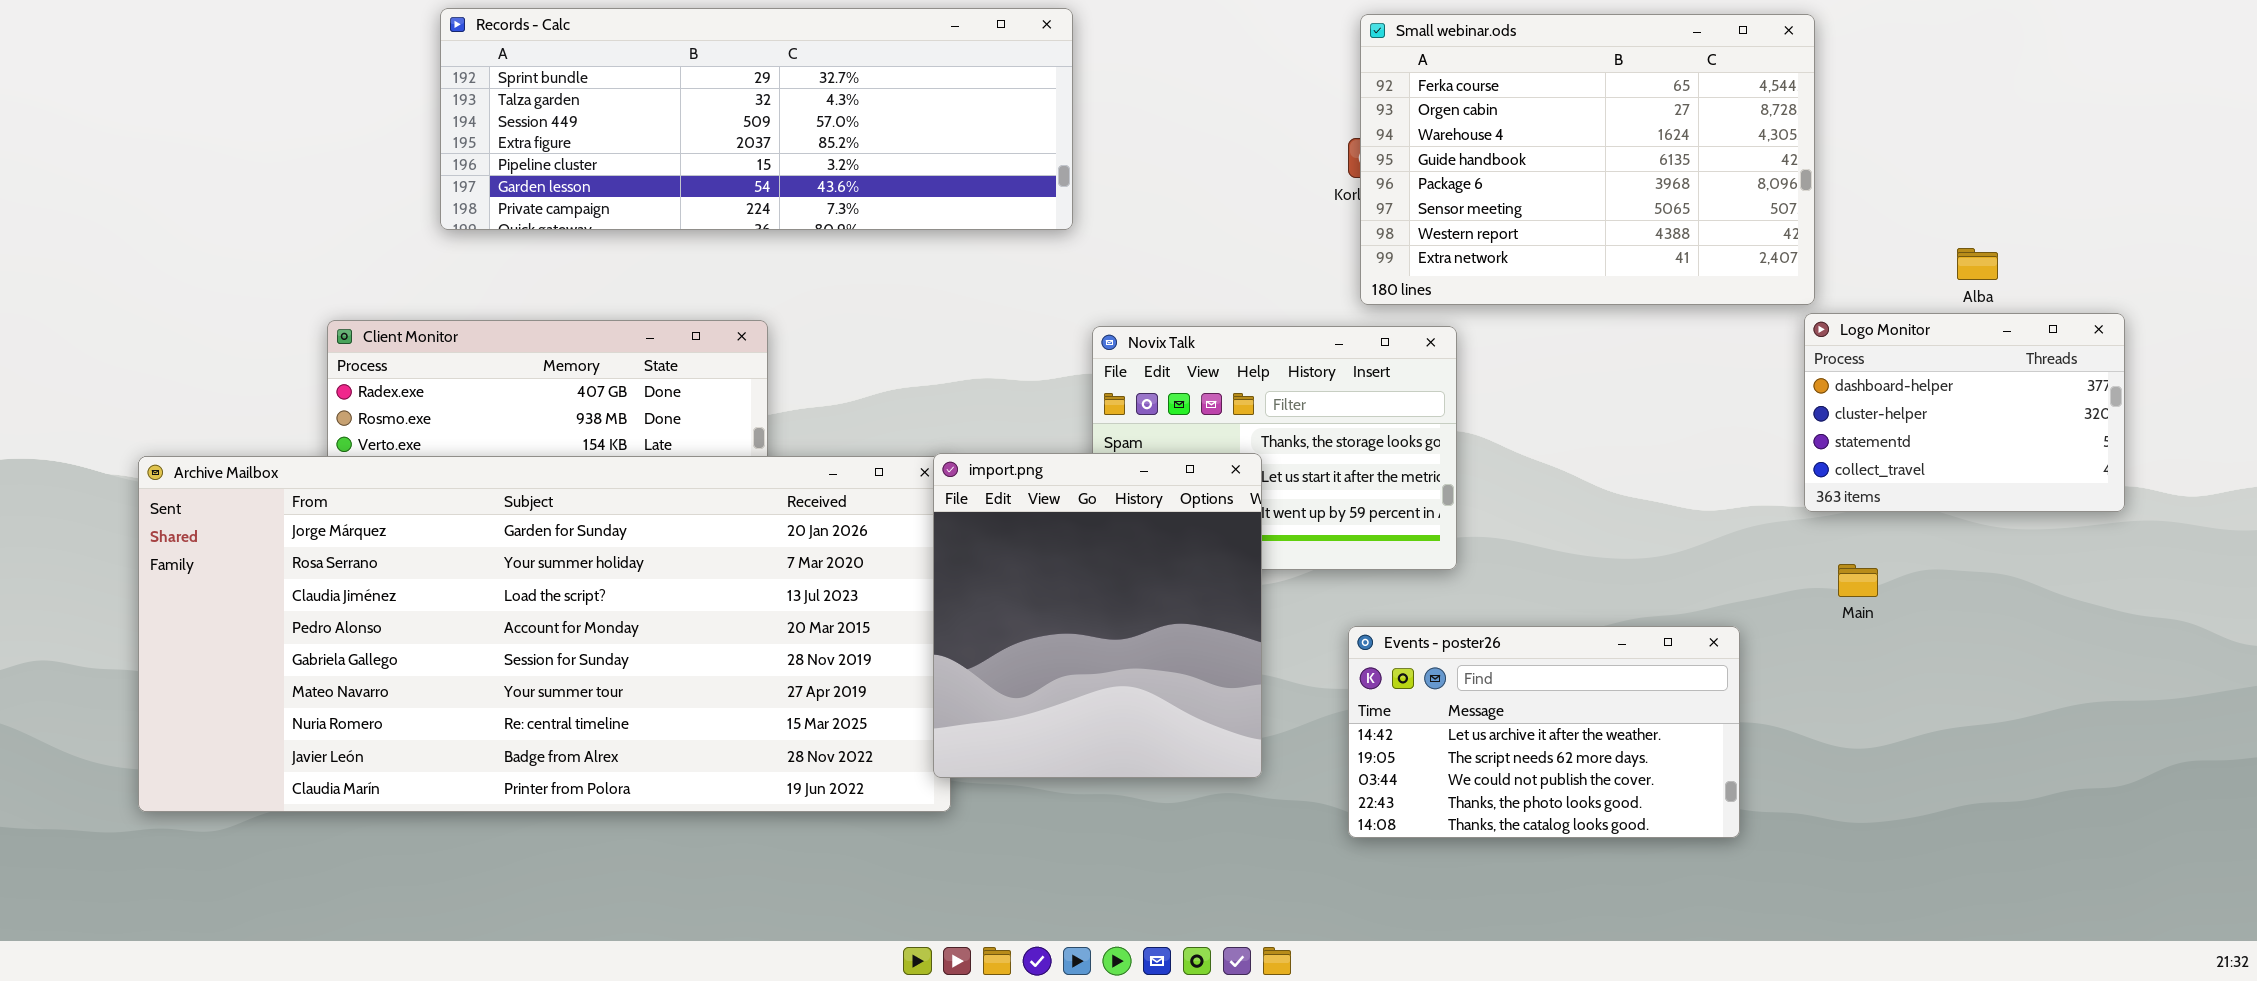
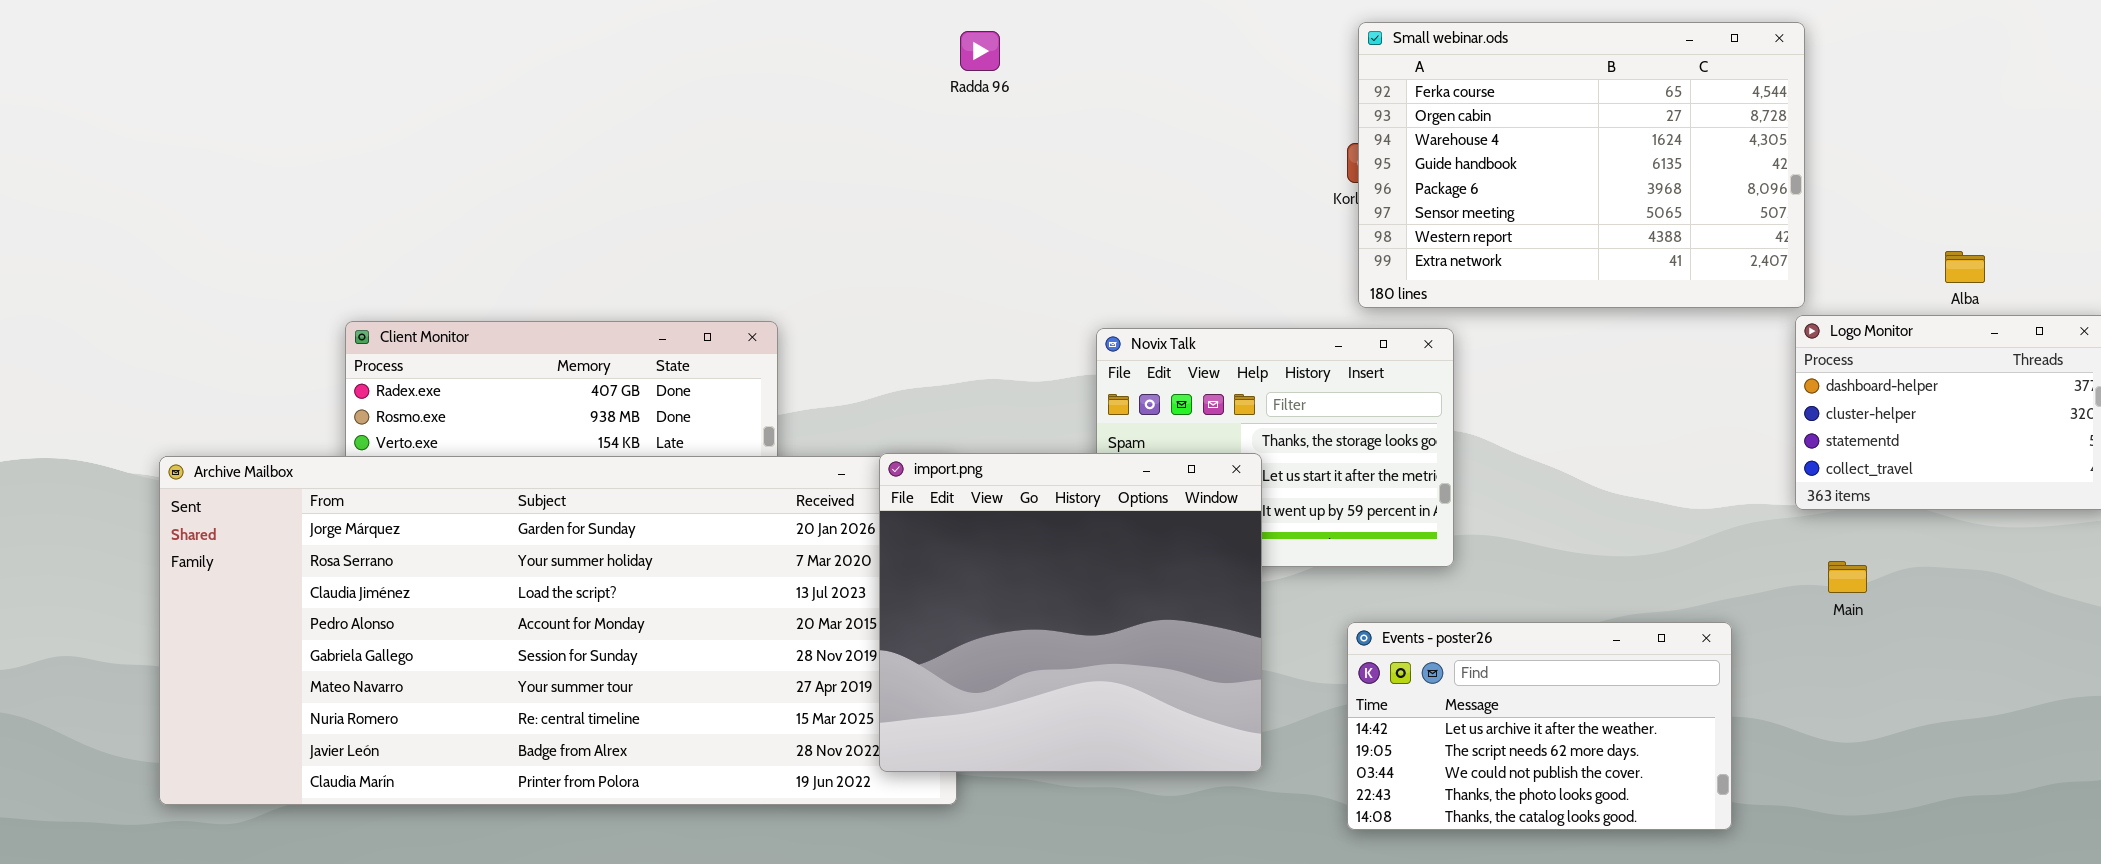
Records - Calc: [440,8,1073,230] -> none, closed
import.png: [933,453,1262,778] -> [879,453,1262,772], resized

